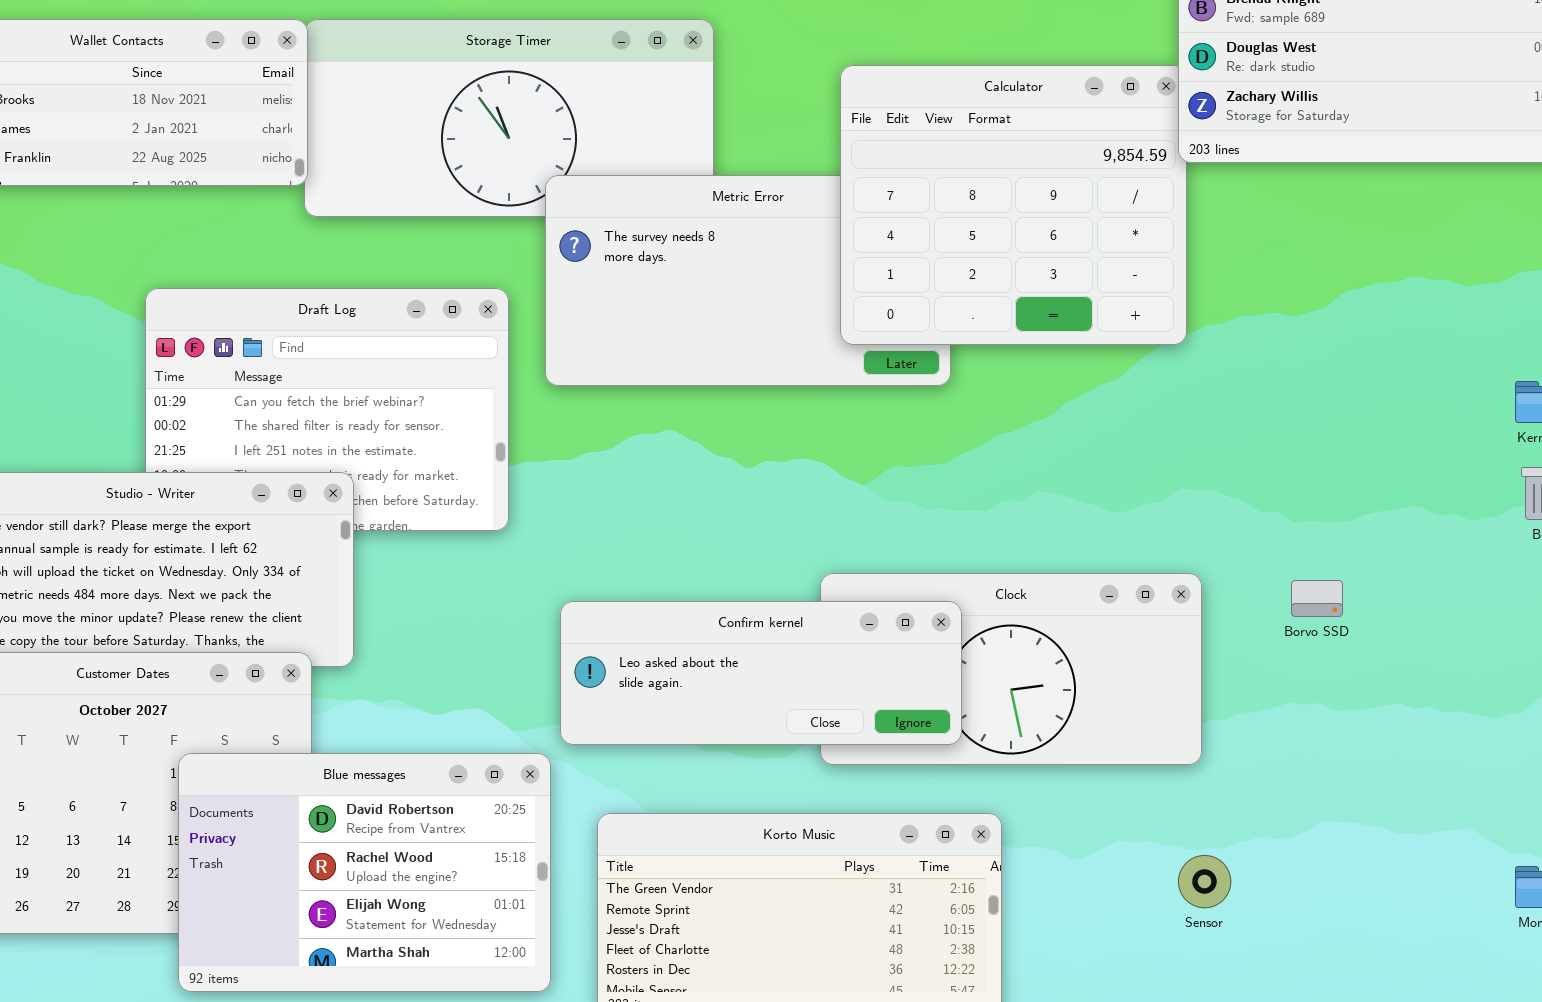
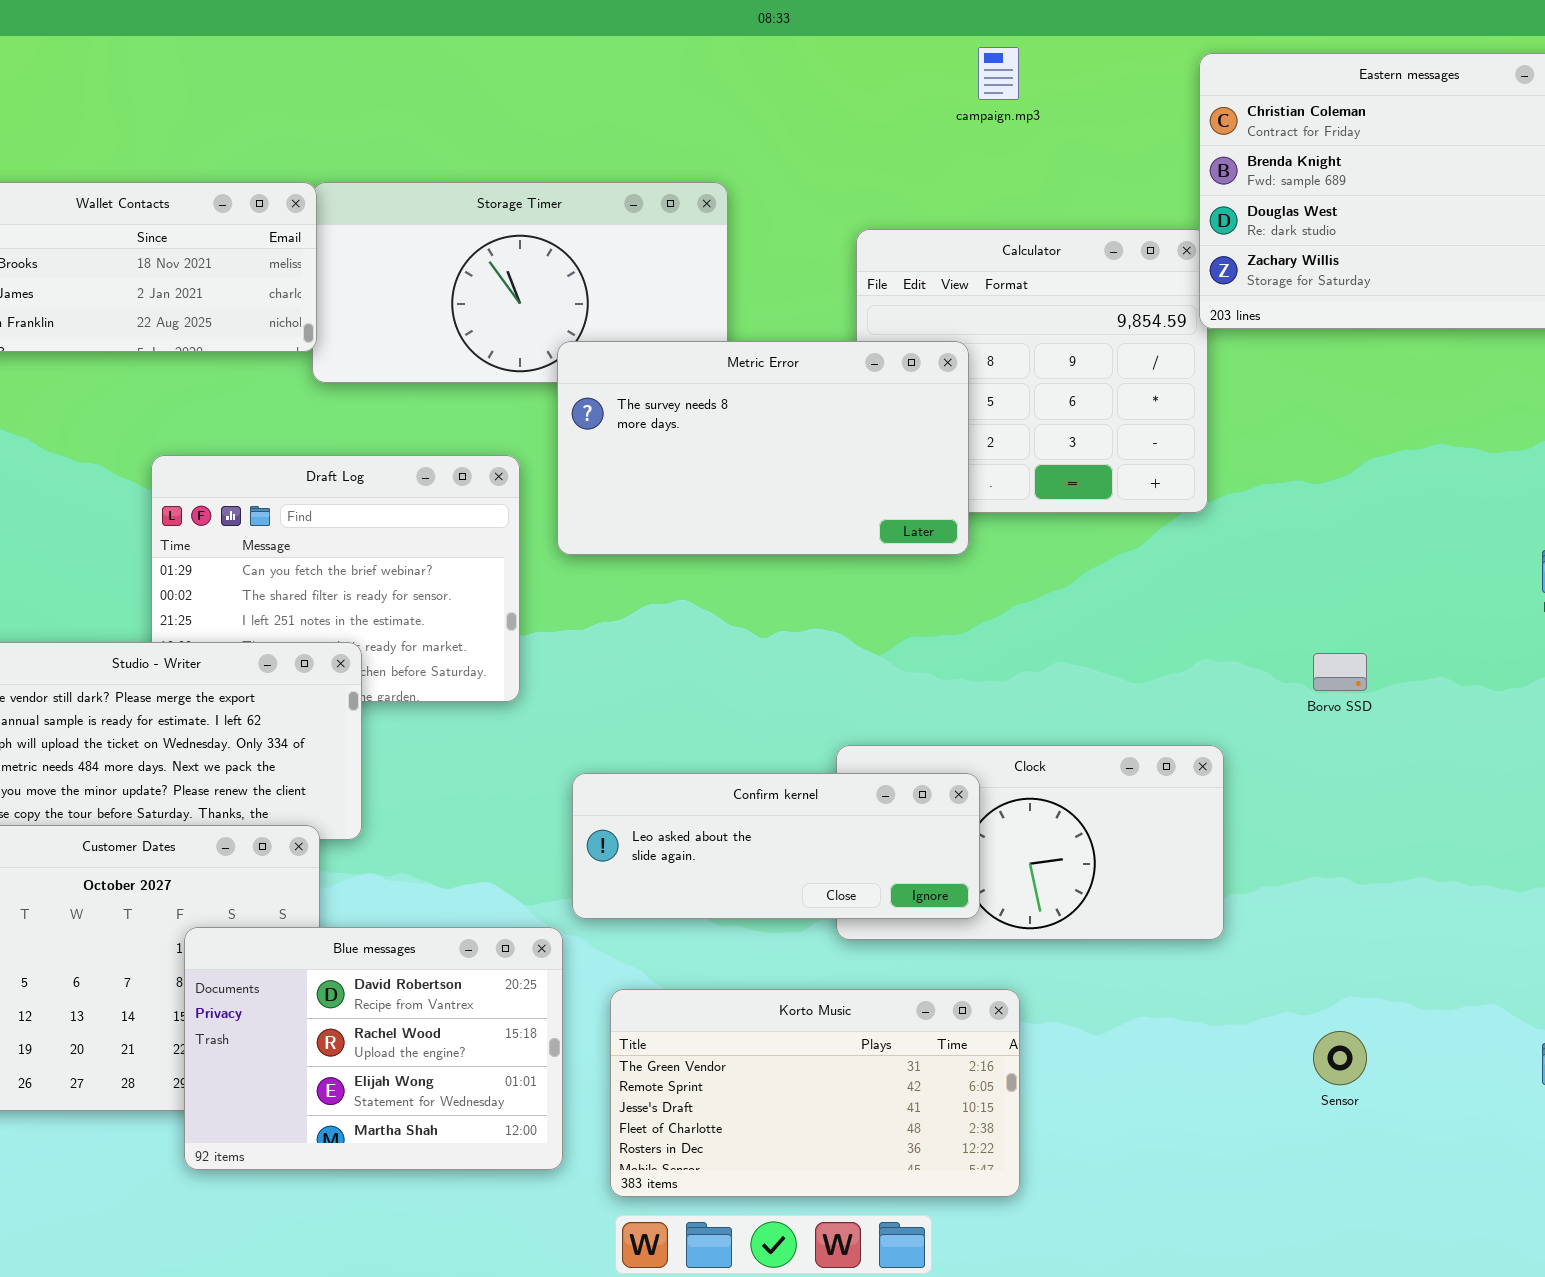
Metric Error: [545,175,951,386] -> [557,341,969,555], raised
Borvo SSD: [1291,580,1343,617] -> [1313,653,1367,691], moved
Sensor: [1178,855,1231,908] -> [1313,1031,1367,1085], moved

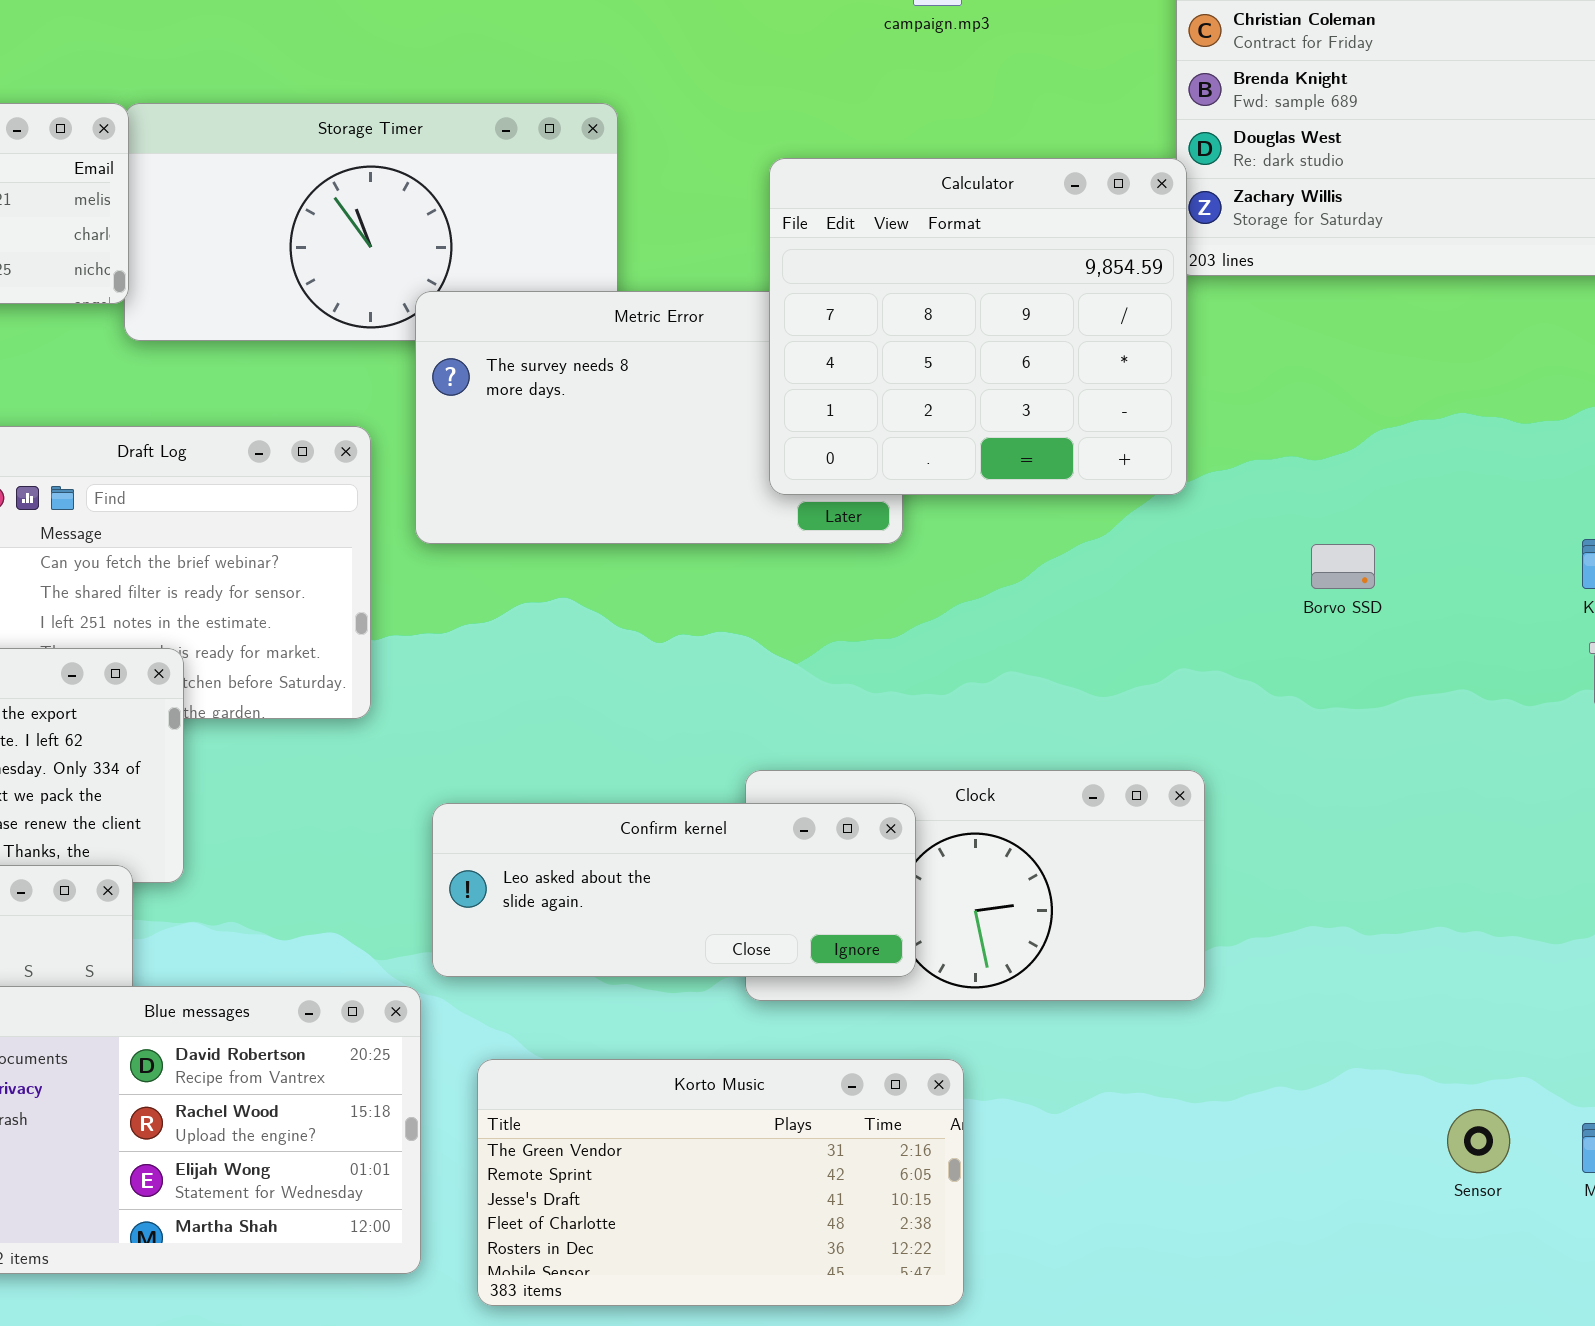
Calculator: [856,229,1208,513] -> [769,158,1187,495], raised
Borvo SSD: [1313,653,1367,691] -> [1311,544,1375,589], moved
Sensor: [1313,1031,1367,1085] -> [1447,1109,1510,1173], moved

